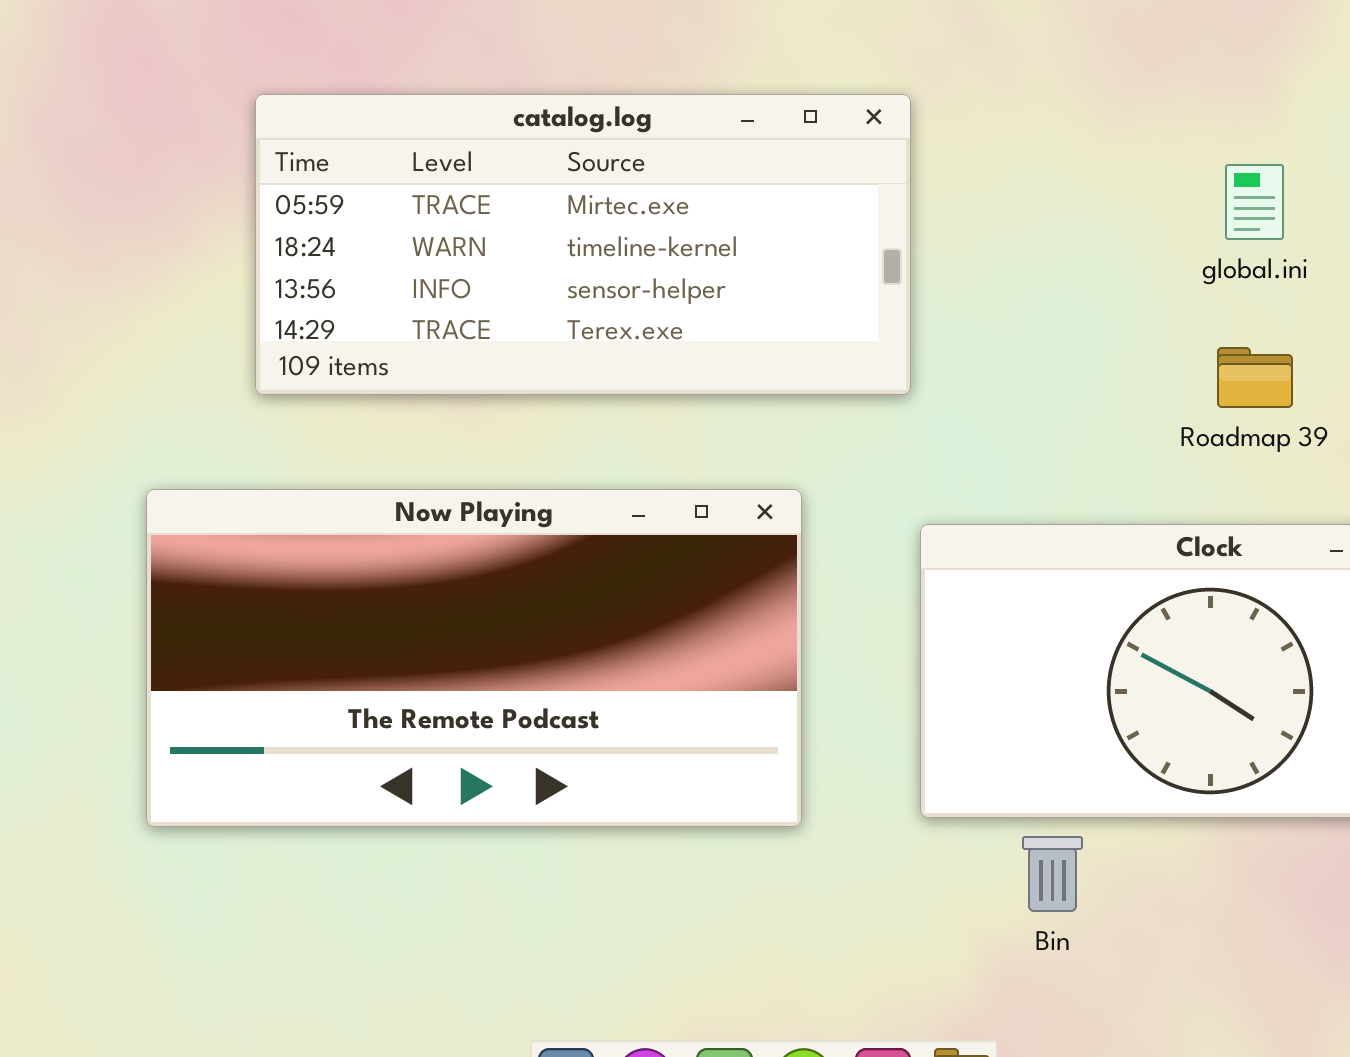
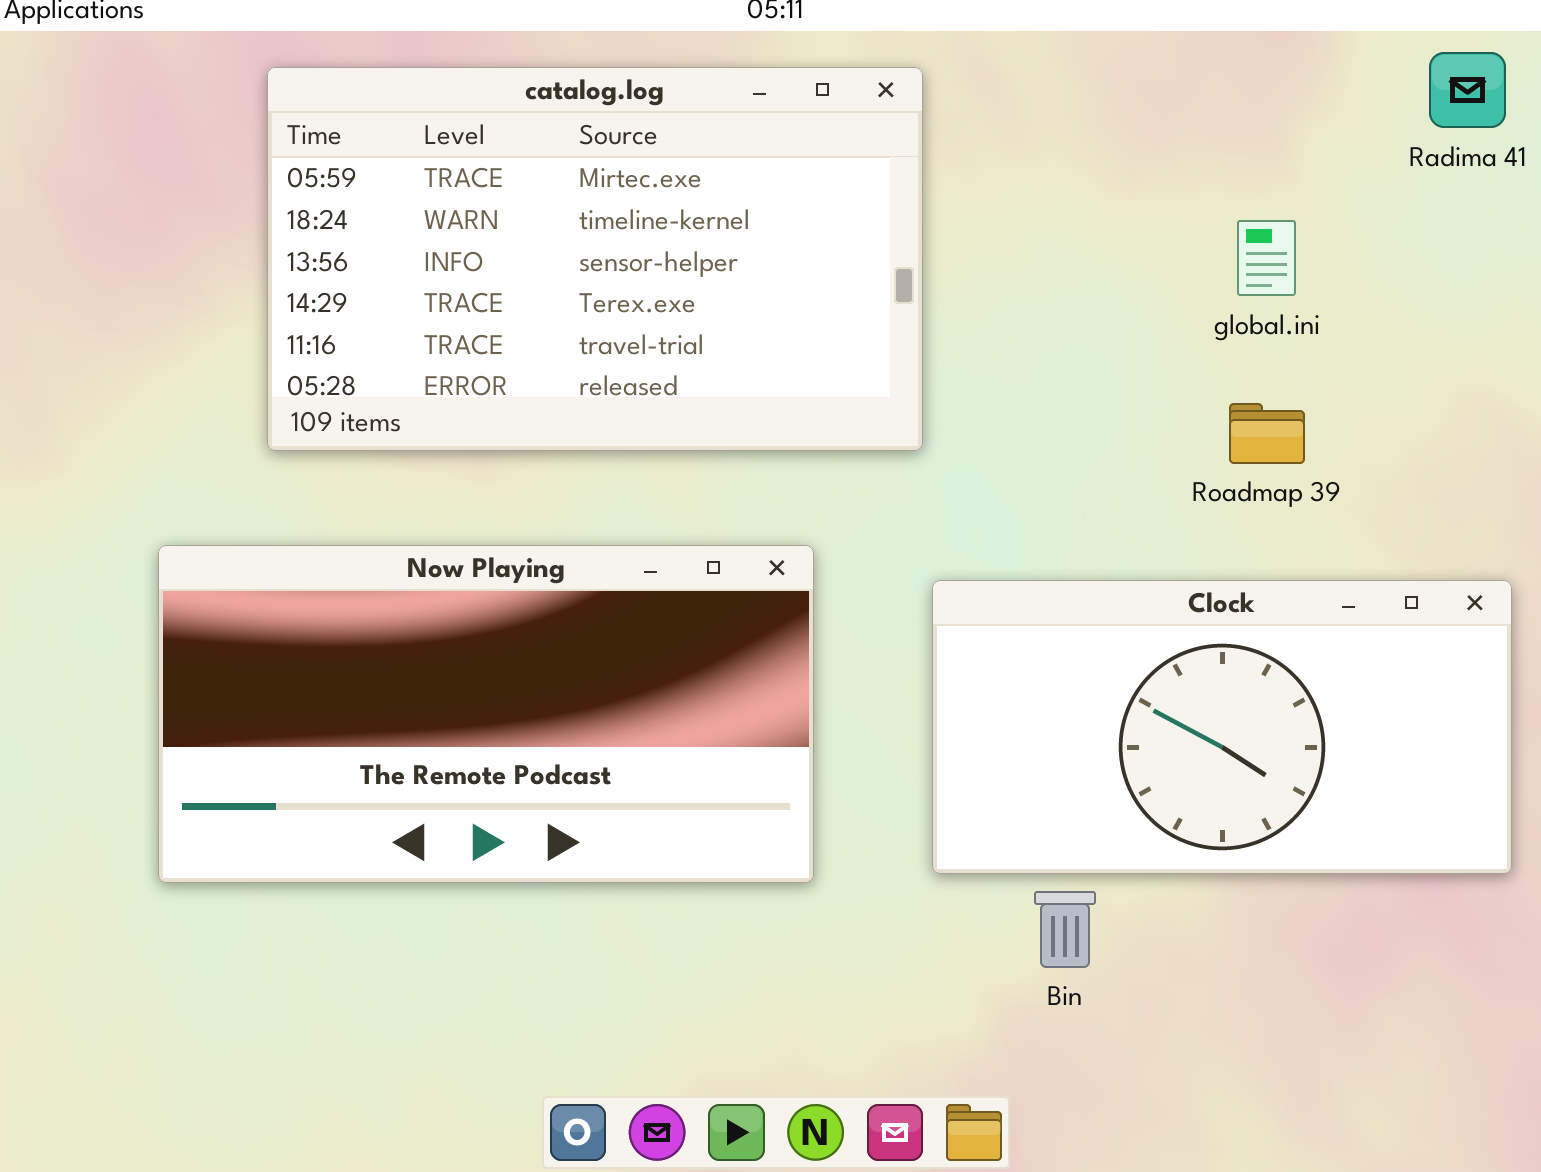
catalog.log: [255,94,911,395] -> [267,67,923,451], resized

